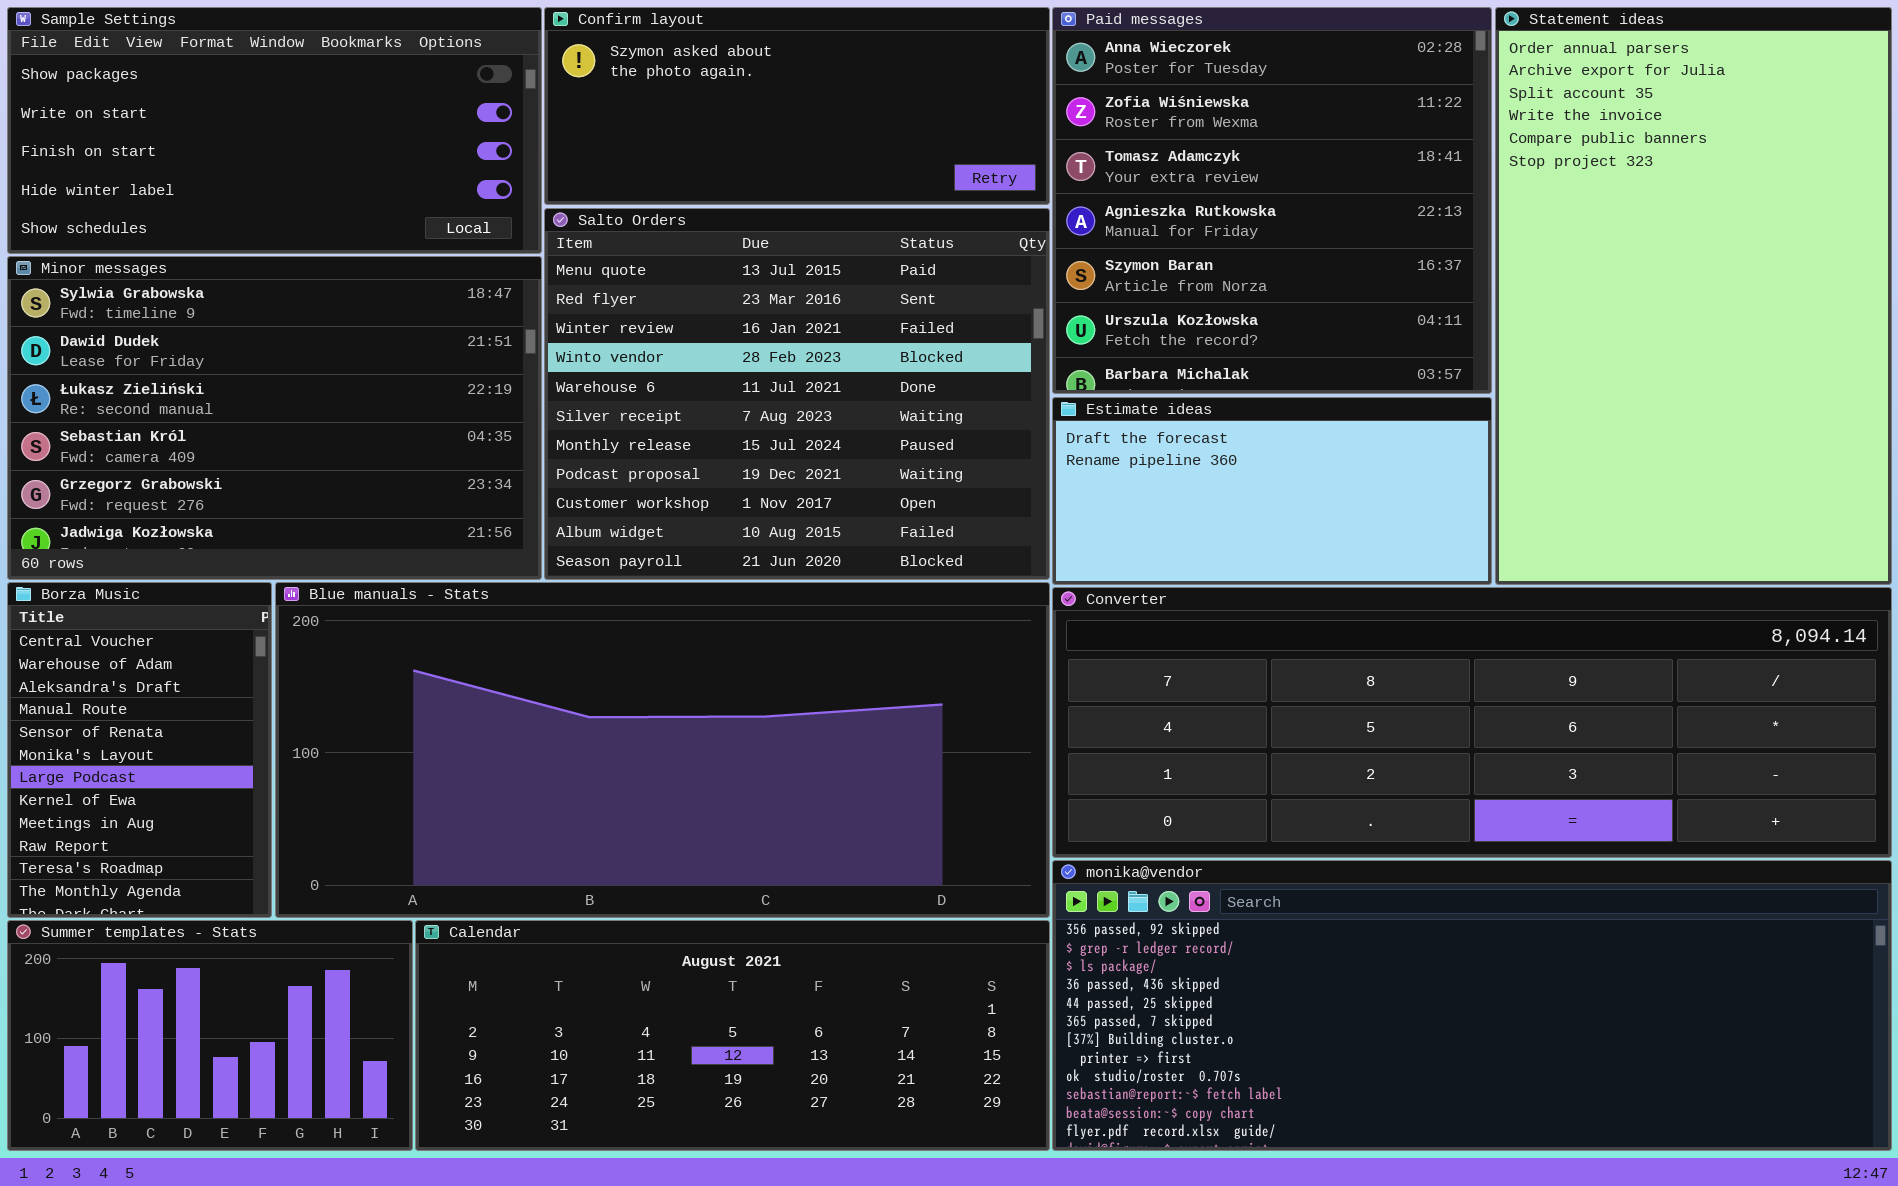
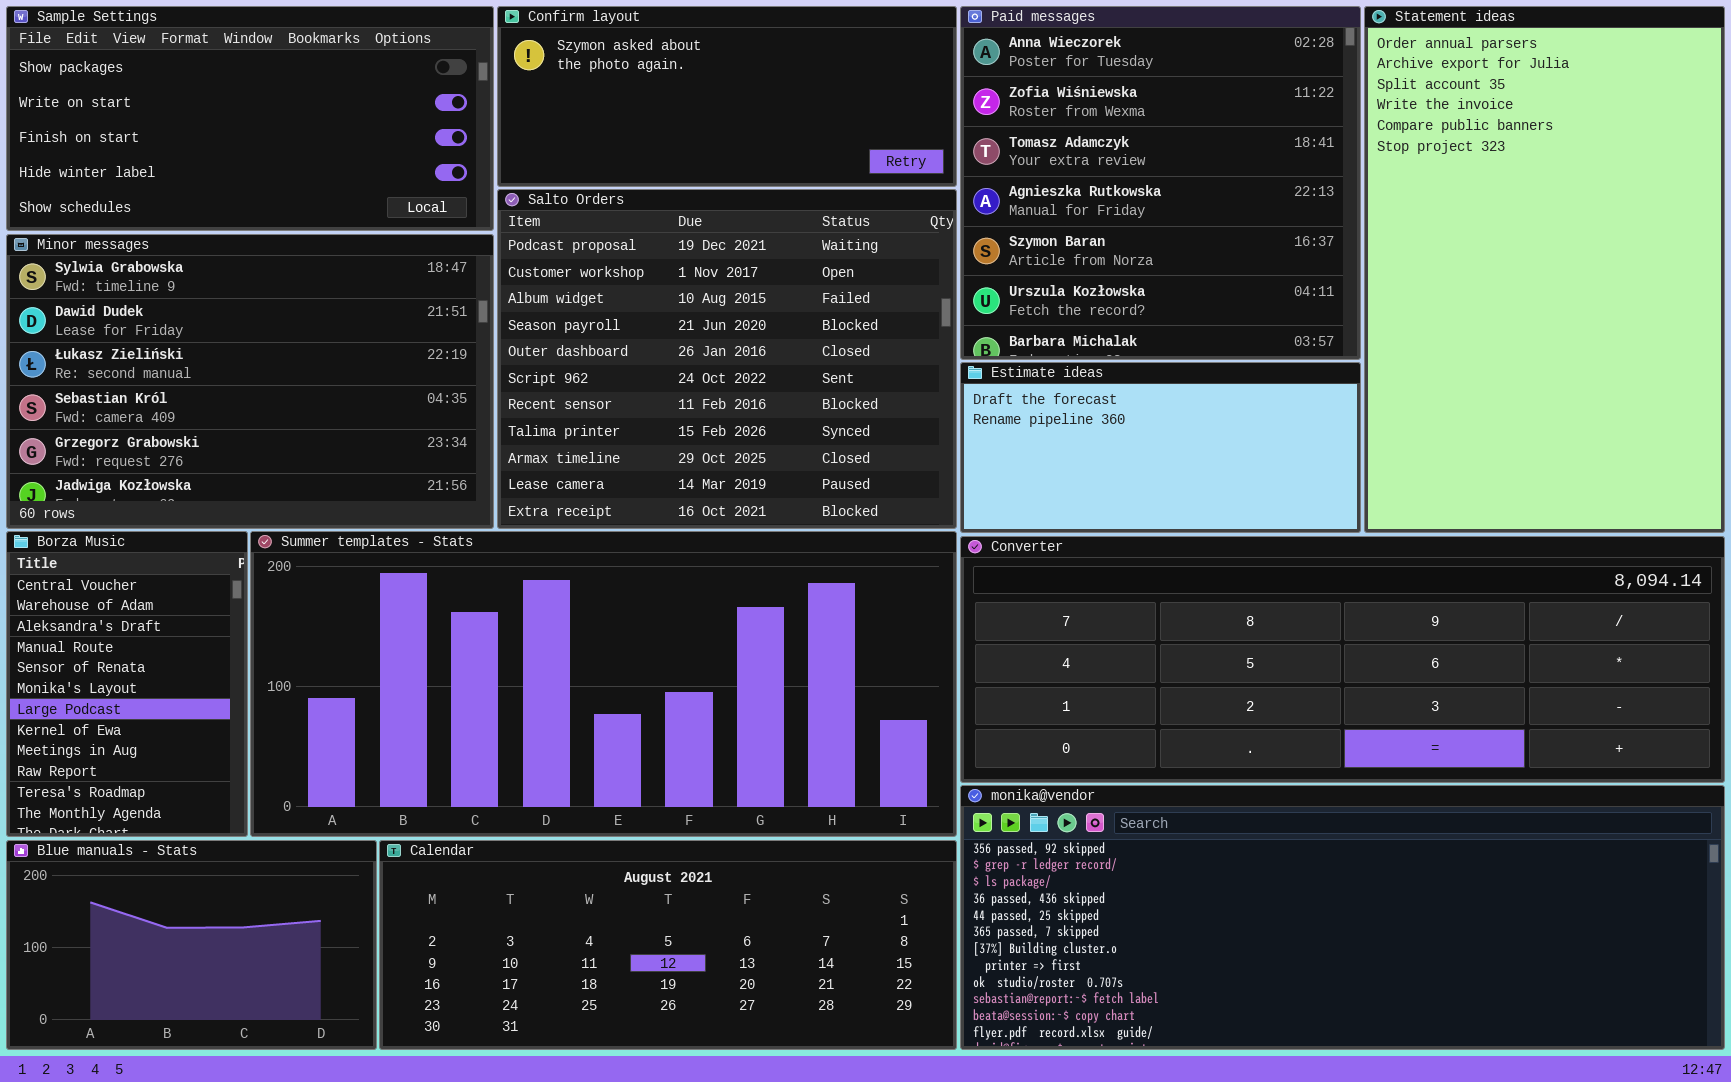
Salto Orders: [544,208,1050,580] -> [497,189,957,529], scrolled down 7 rows
Blue manuals - Stats: [275,582,1050,918] -> [6,840,377,1050], moved, resized
Summer templates - Stats: [7,920,413,1151] -> [250,531,957,837], moved, resized

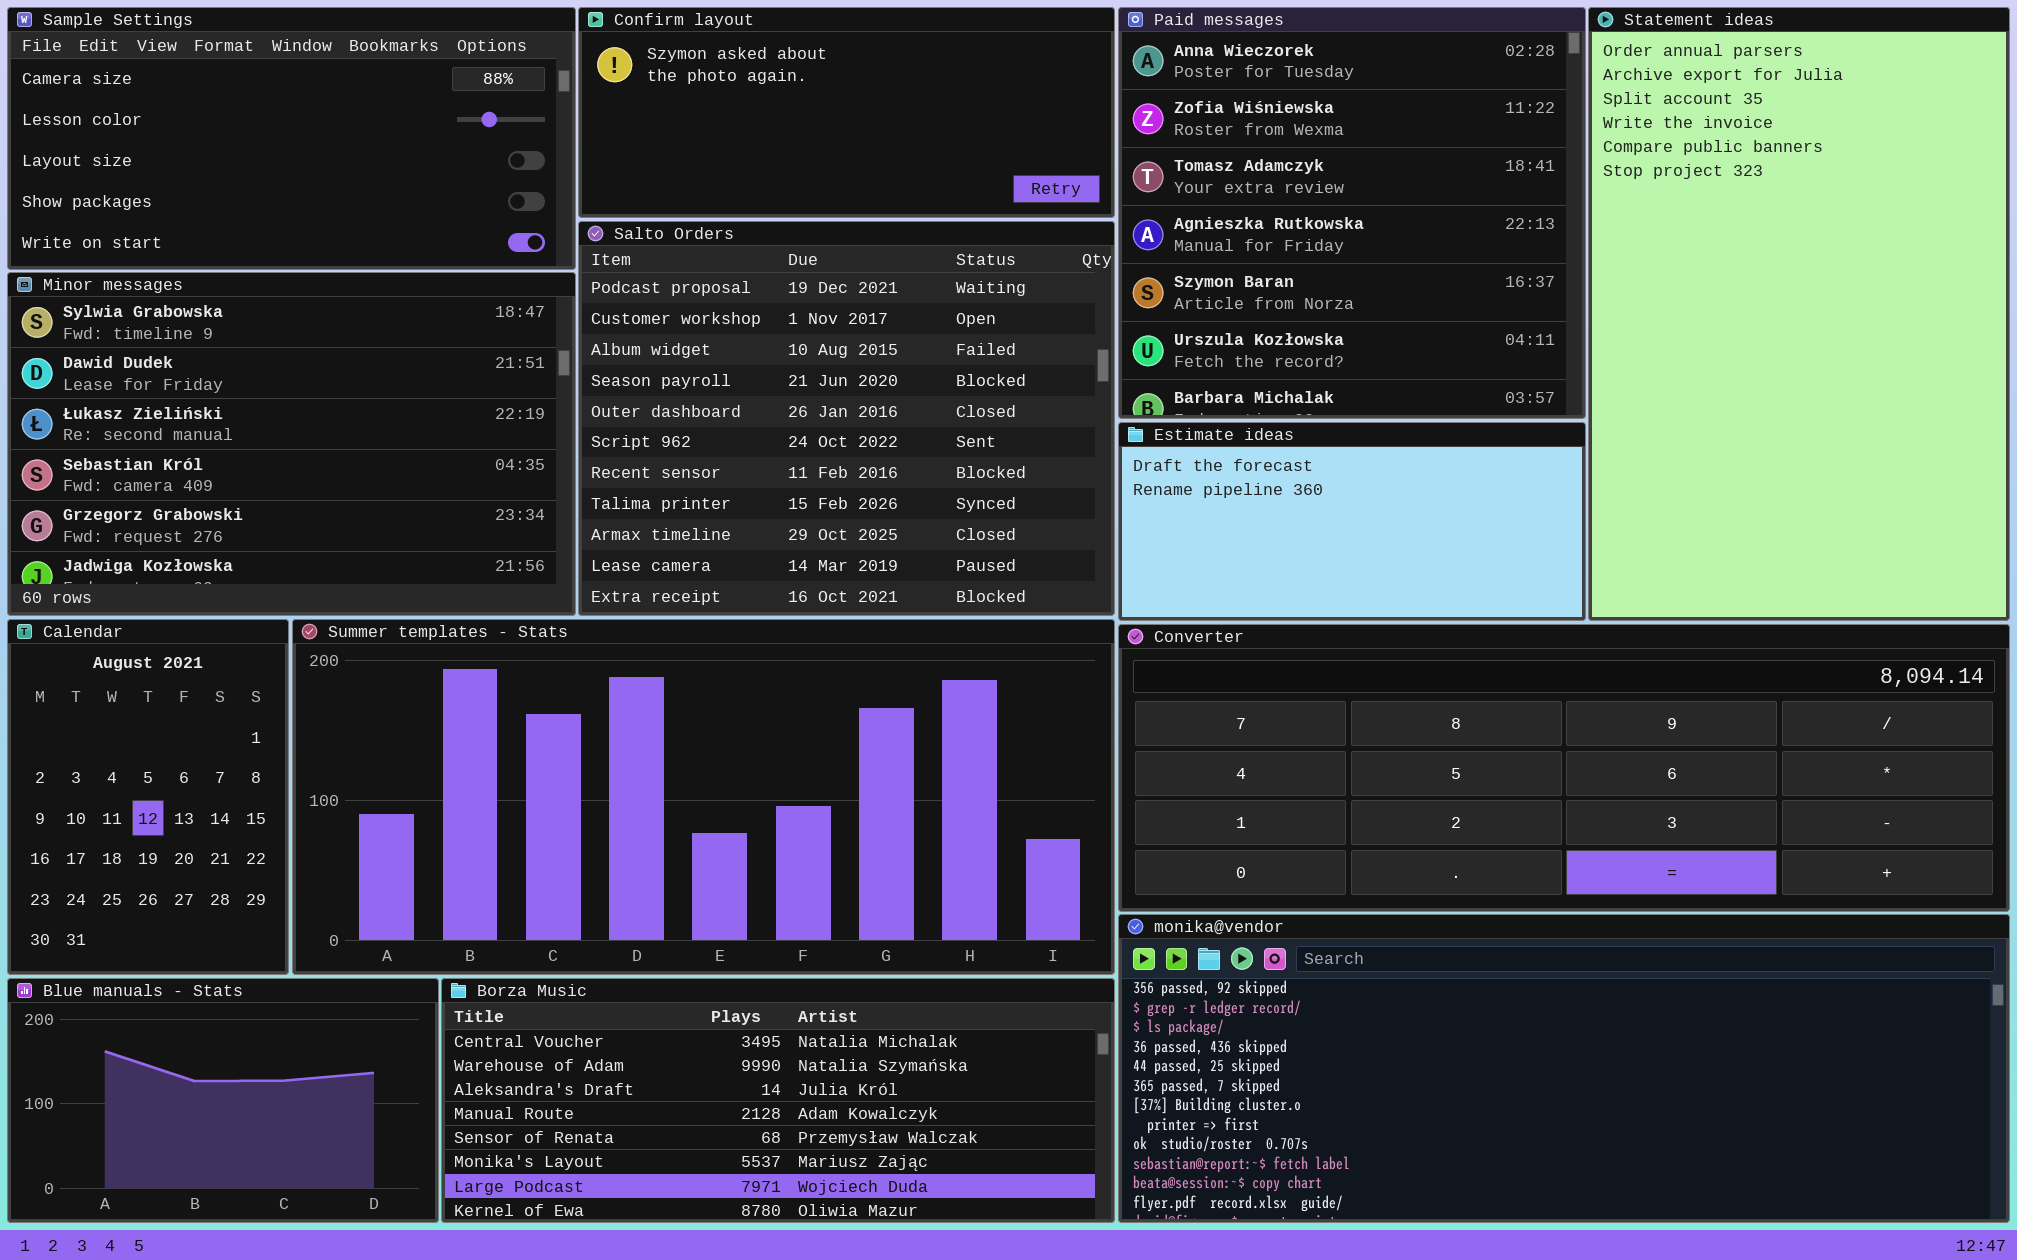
Sample Settings: [6,6,494,231] -> [7,7,576,270], scrolled up 3 rows
Borza Music: [6,531,248,837] -> [441,978,1115,1223], moved, resized
Calendar: [379,840,957,1050] -> [7,619,289,975], moved, resized

